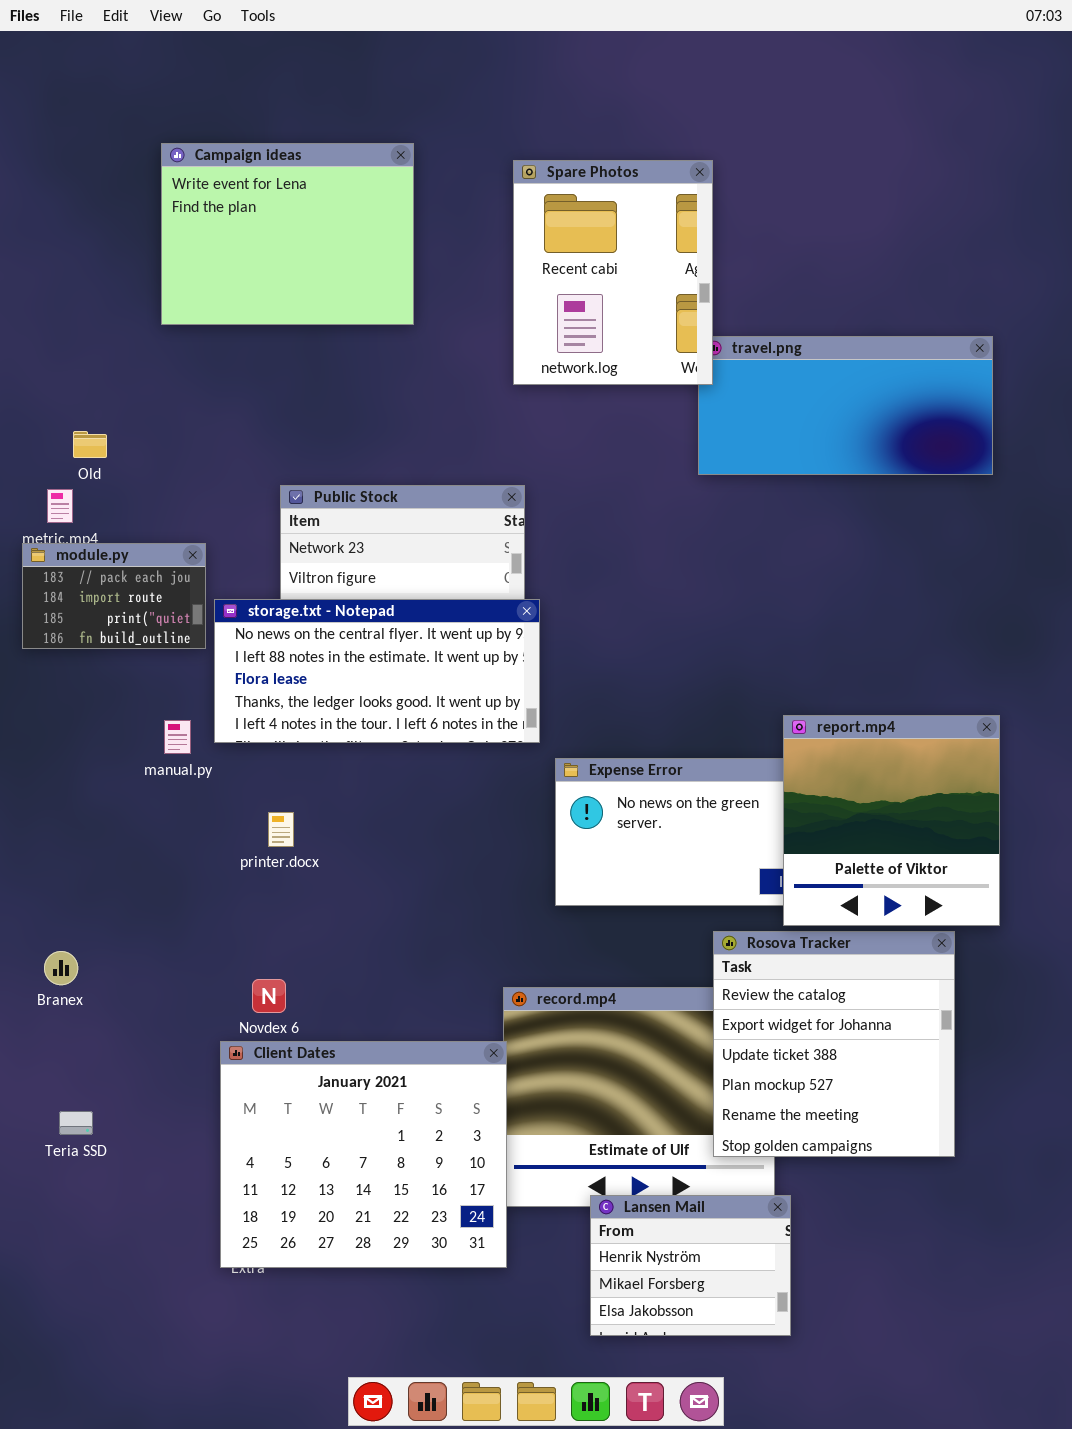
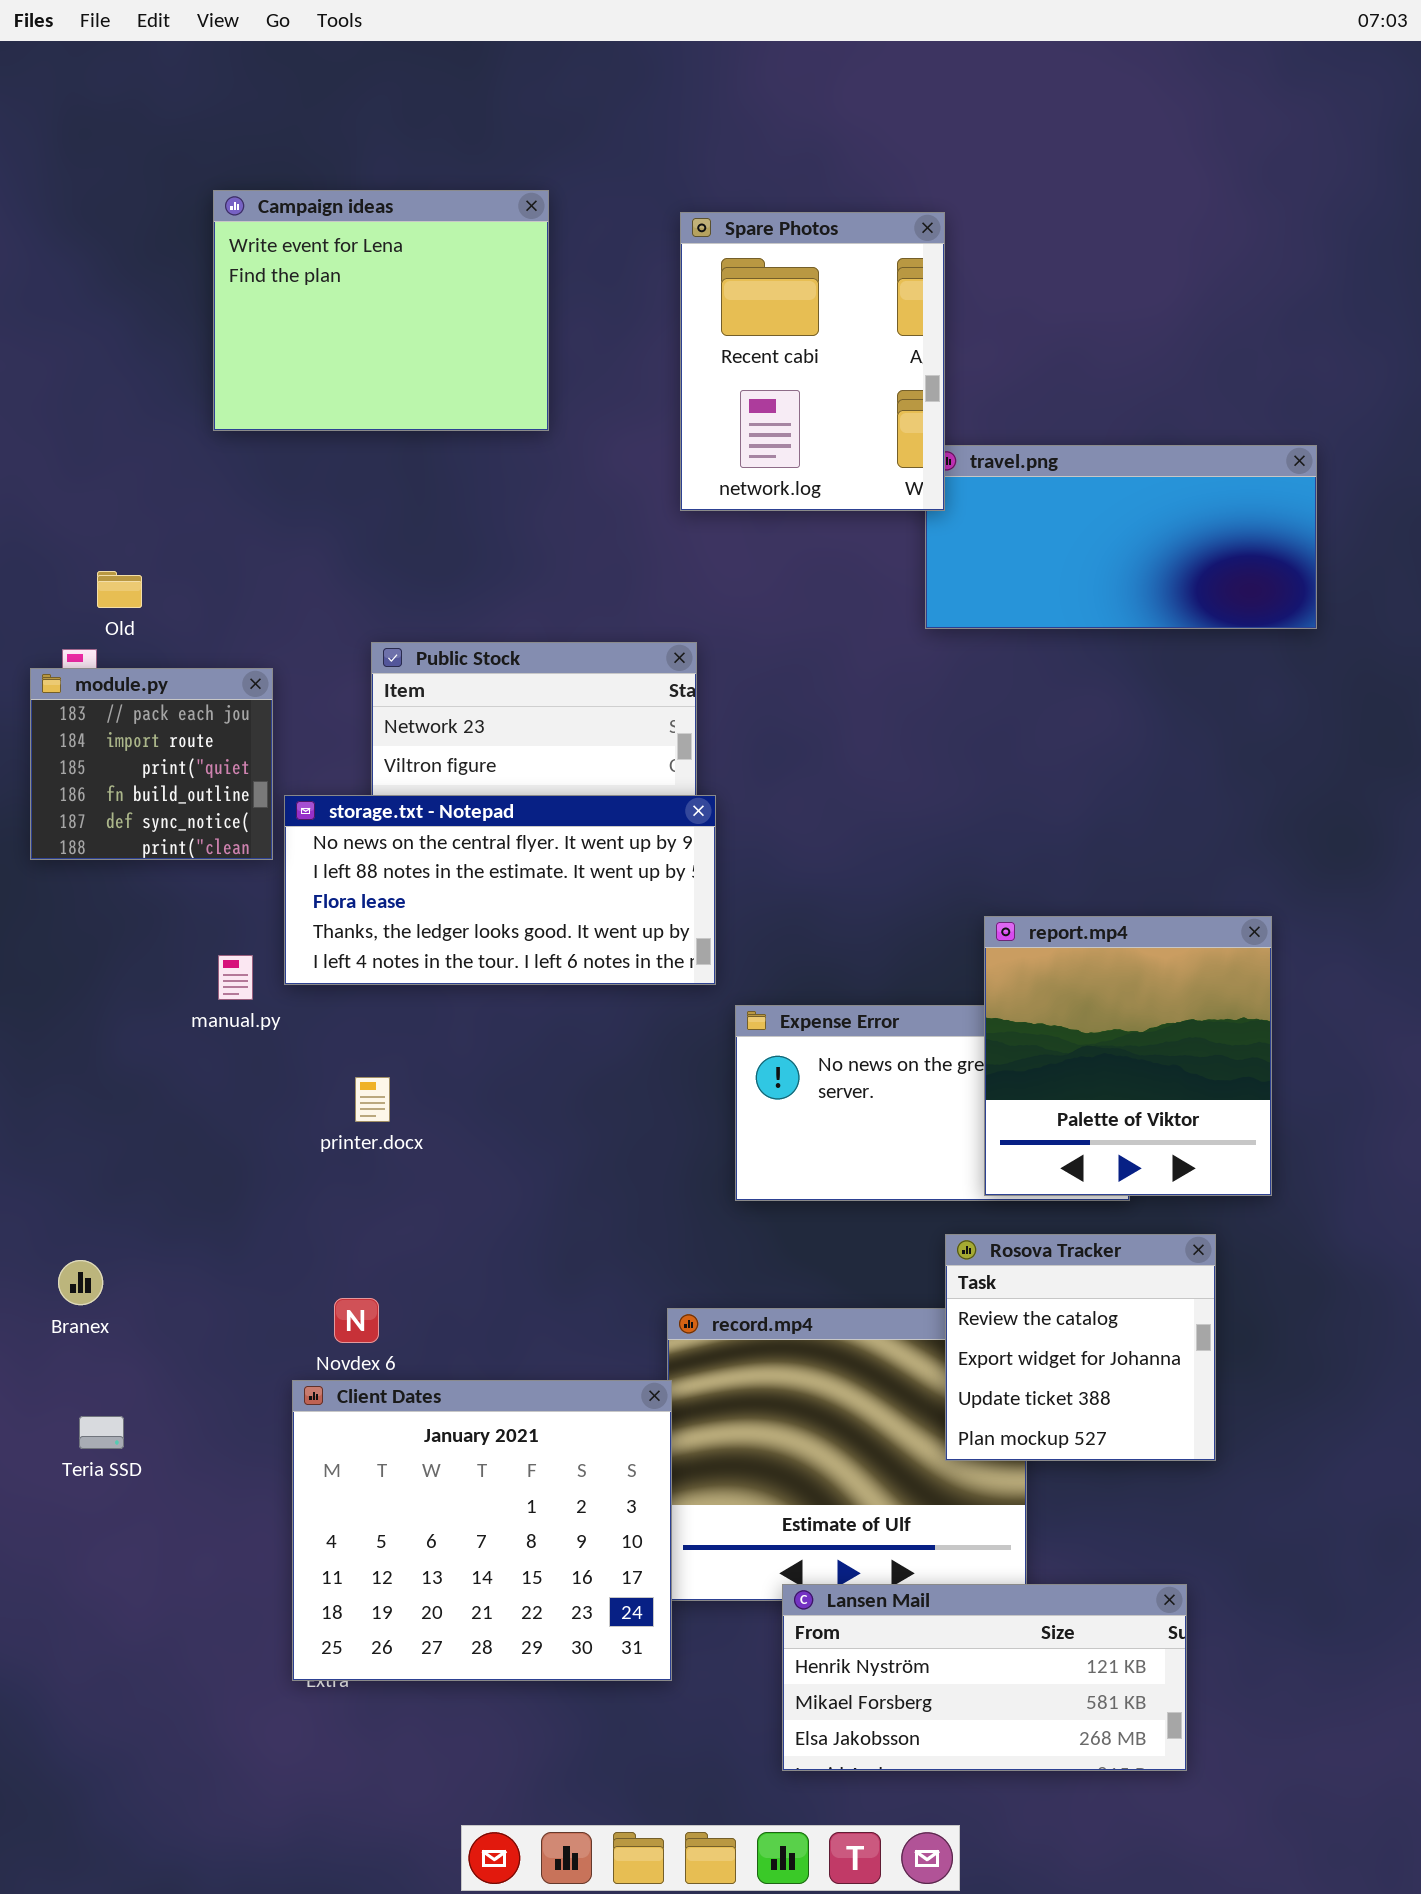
module.py: [22,543,206,649] -> [30,668,273,860], resized
report.mp4: [783,715,1000,926] -> [984,916,1272,1196], moved
Rosova Tracker: [713,931,955,1157] -> [945,1234,1216,1461], resized
Teria SSD: [59,1111,93,1135] -> [79,1416,124,1449], moved
Lansen Mail: [590,1195,791,1336] -> [782,1584,1187,1771], resized

